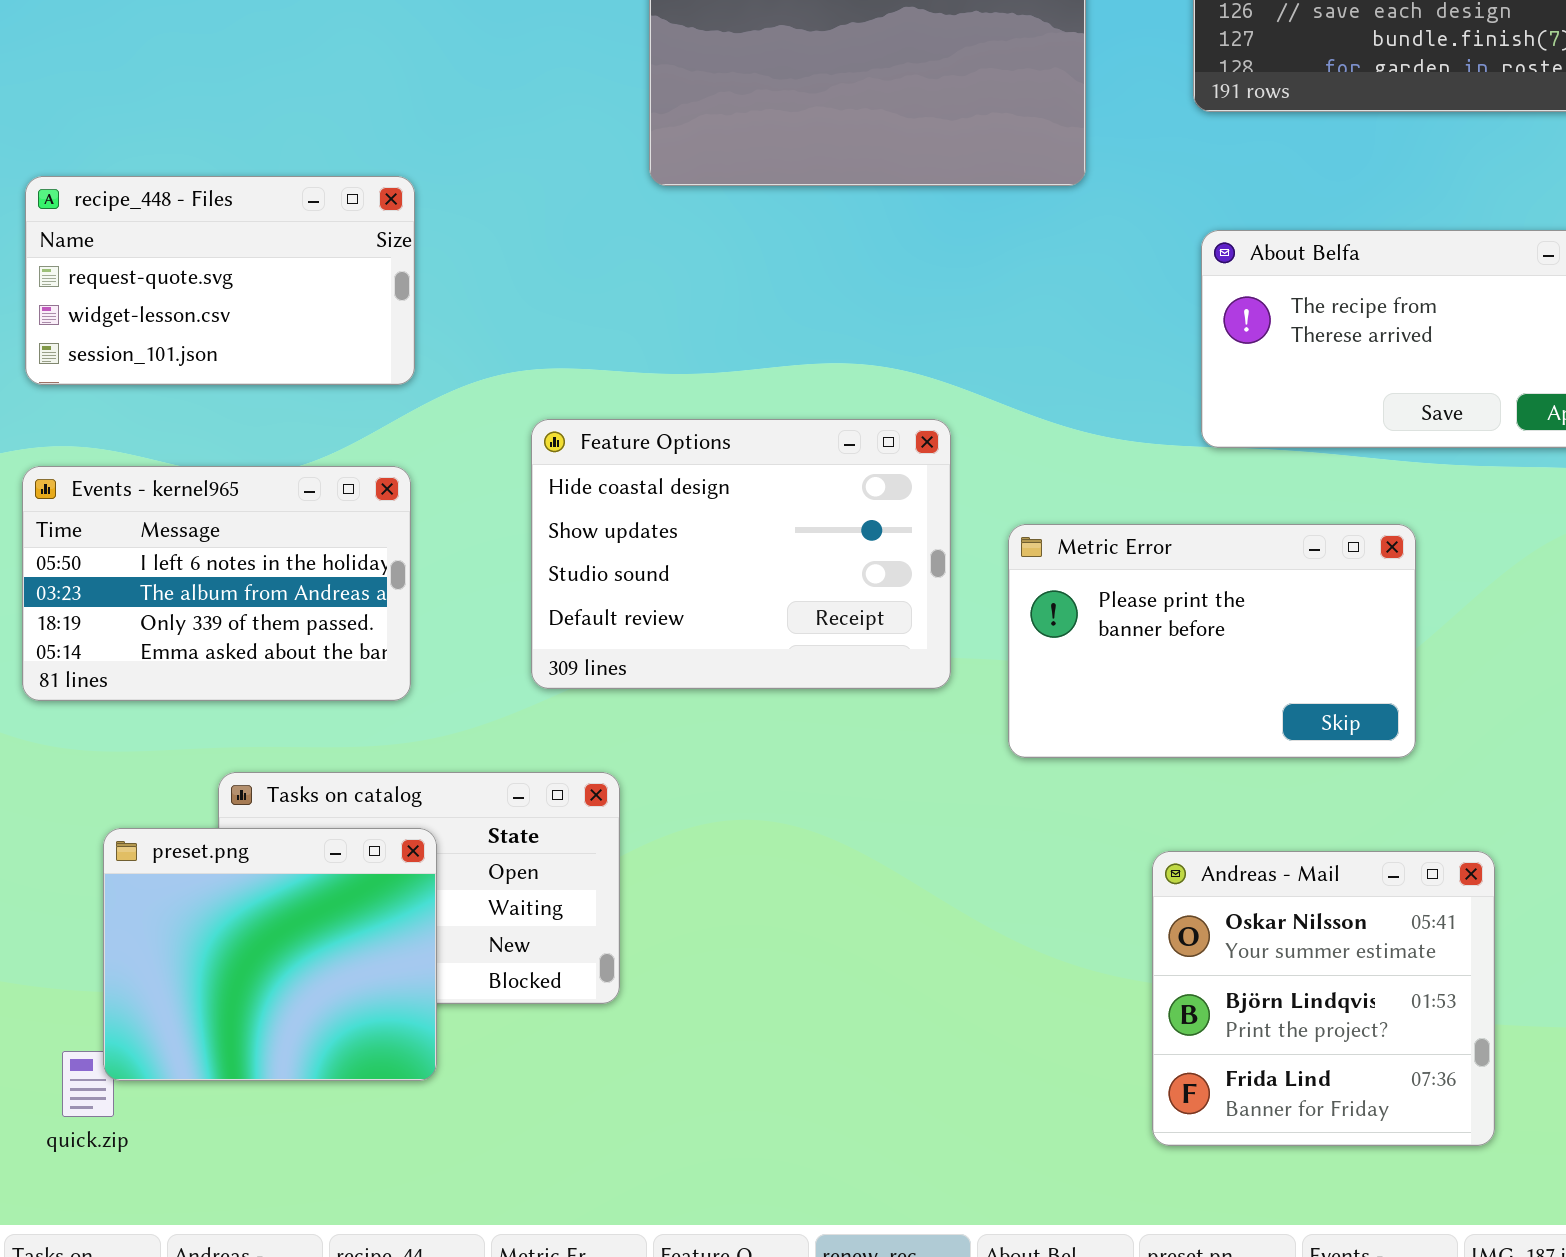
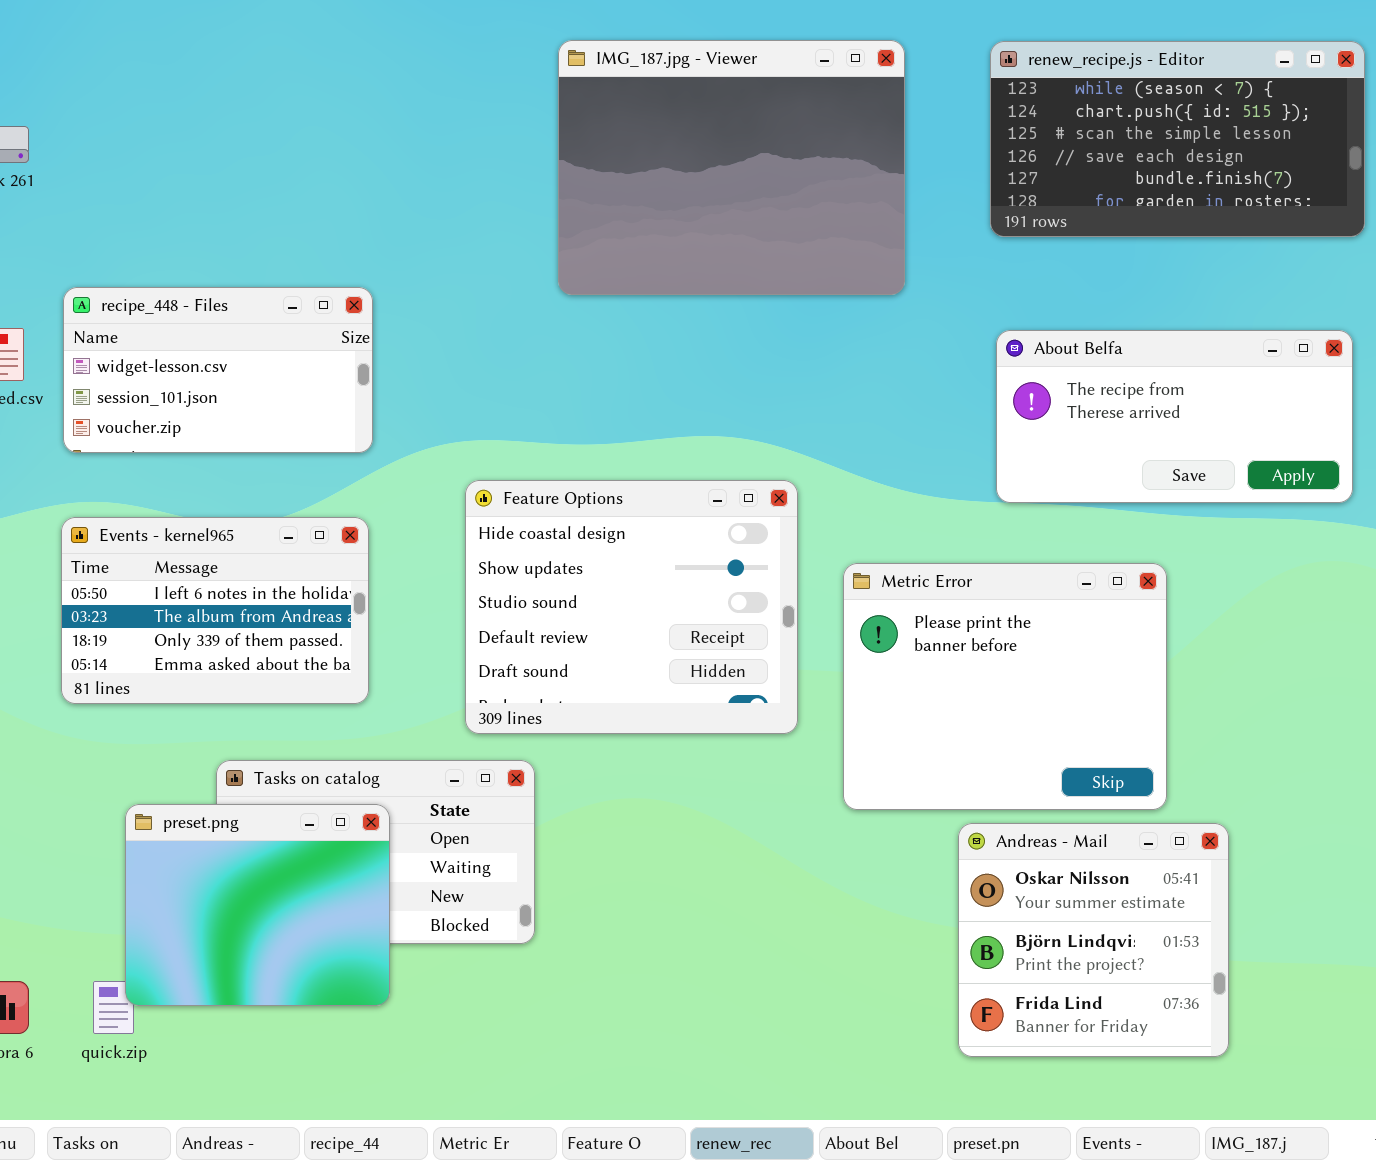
recipe_448 - Files: [25,176,415,385] -> [63,287,373,453], scrolled down 1 row
Feature Options: [531,419,951,689] -> [465,480,798,734], resized
Metric Error: [1008,524,1416,758] -> [843,563,1167,810], resized

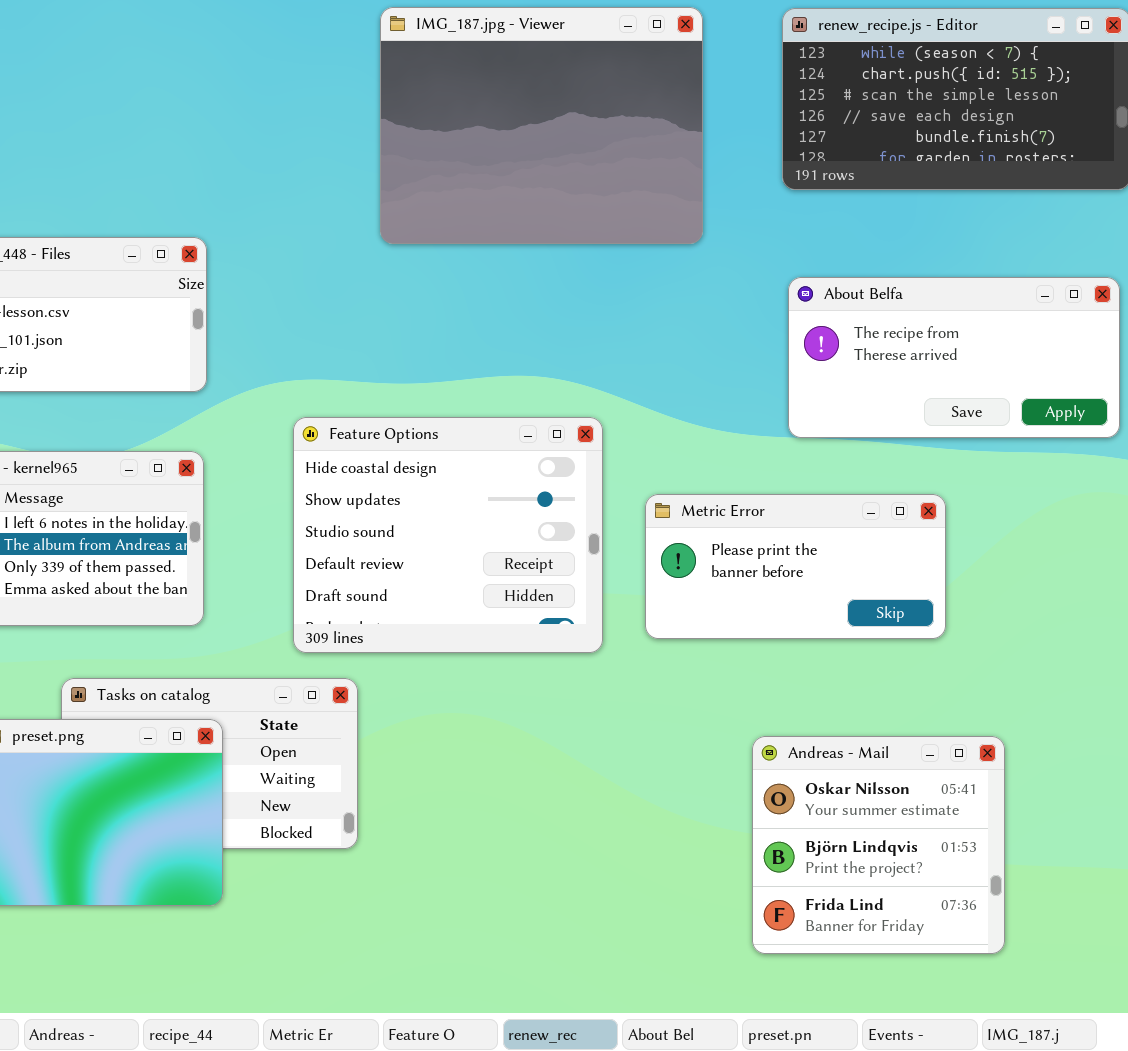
Metric Error: [843,563,1167,810] -> [645,494,946,639], resized

